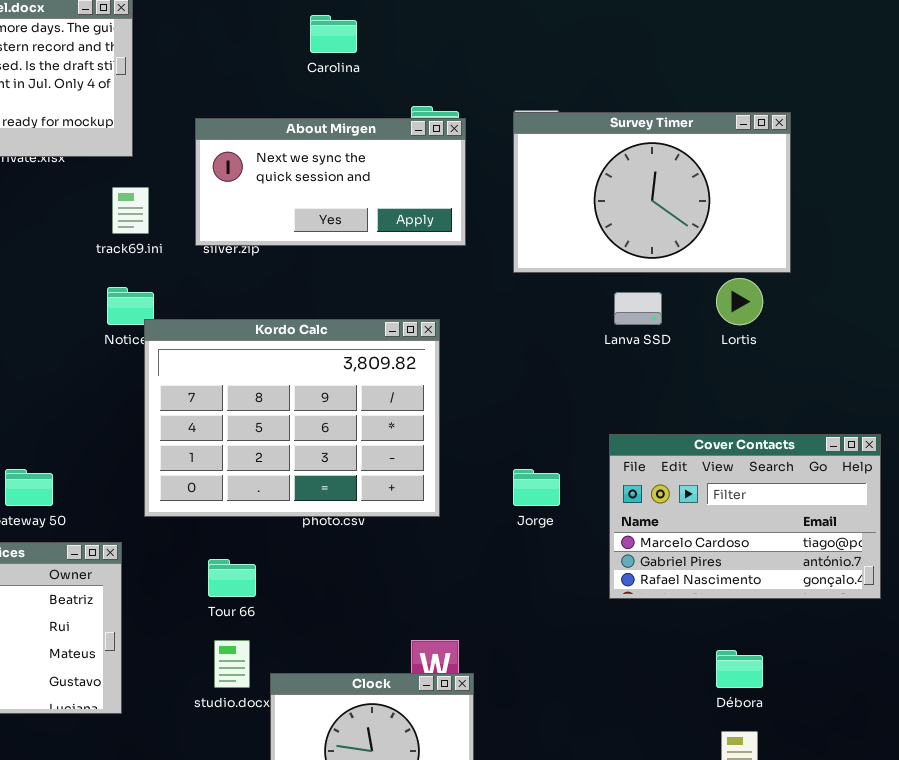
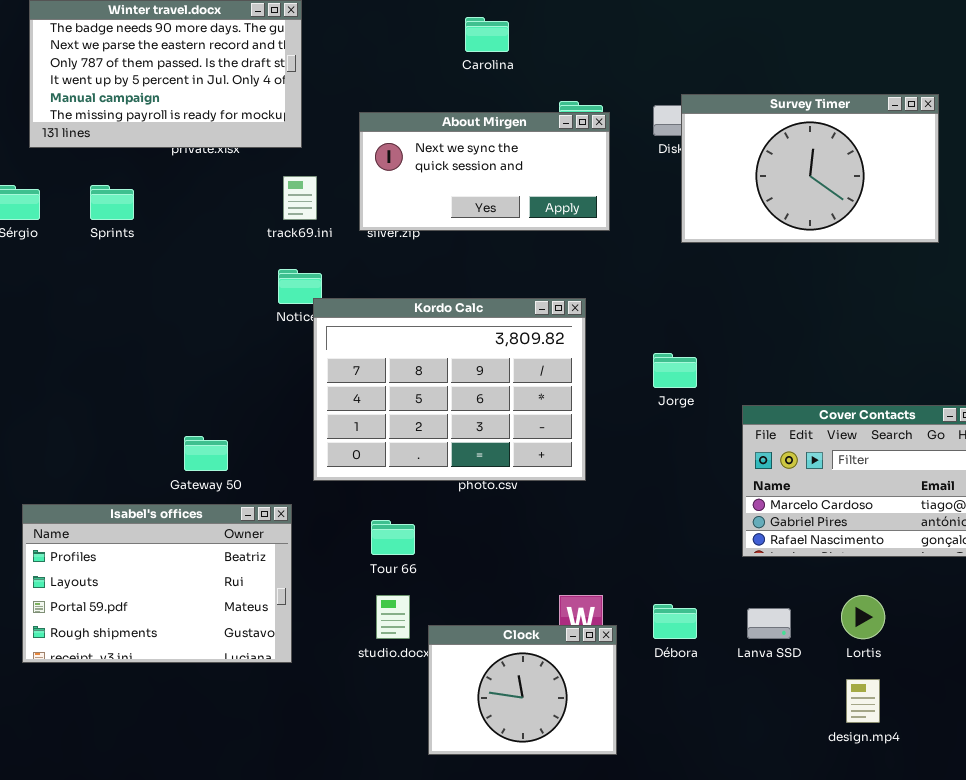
Survey Timer: [513,112,791,273] -> [681,94,939,243], moved
Lortis: [716,278,763,325] -> [841,595,885,639], moved
Lanva SSD: [614,292,662,325] -> [747,608,791,639], moved
Jorge: [513,469,560,506] -> [653,353,697,388], moved
Débora: [716,650,763,688] -> [653,604,697,639], moved

